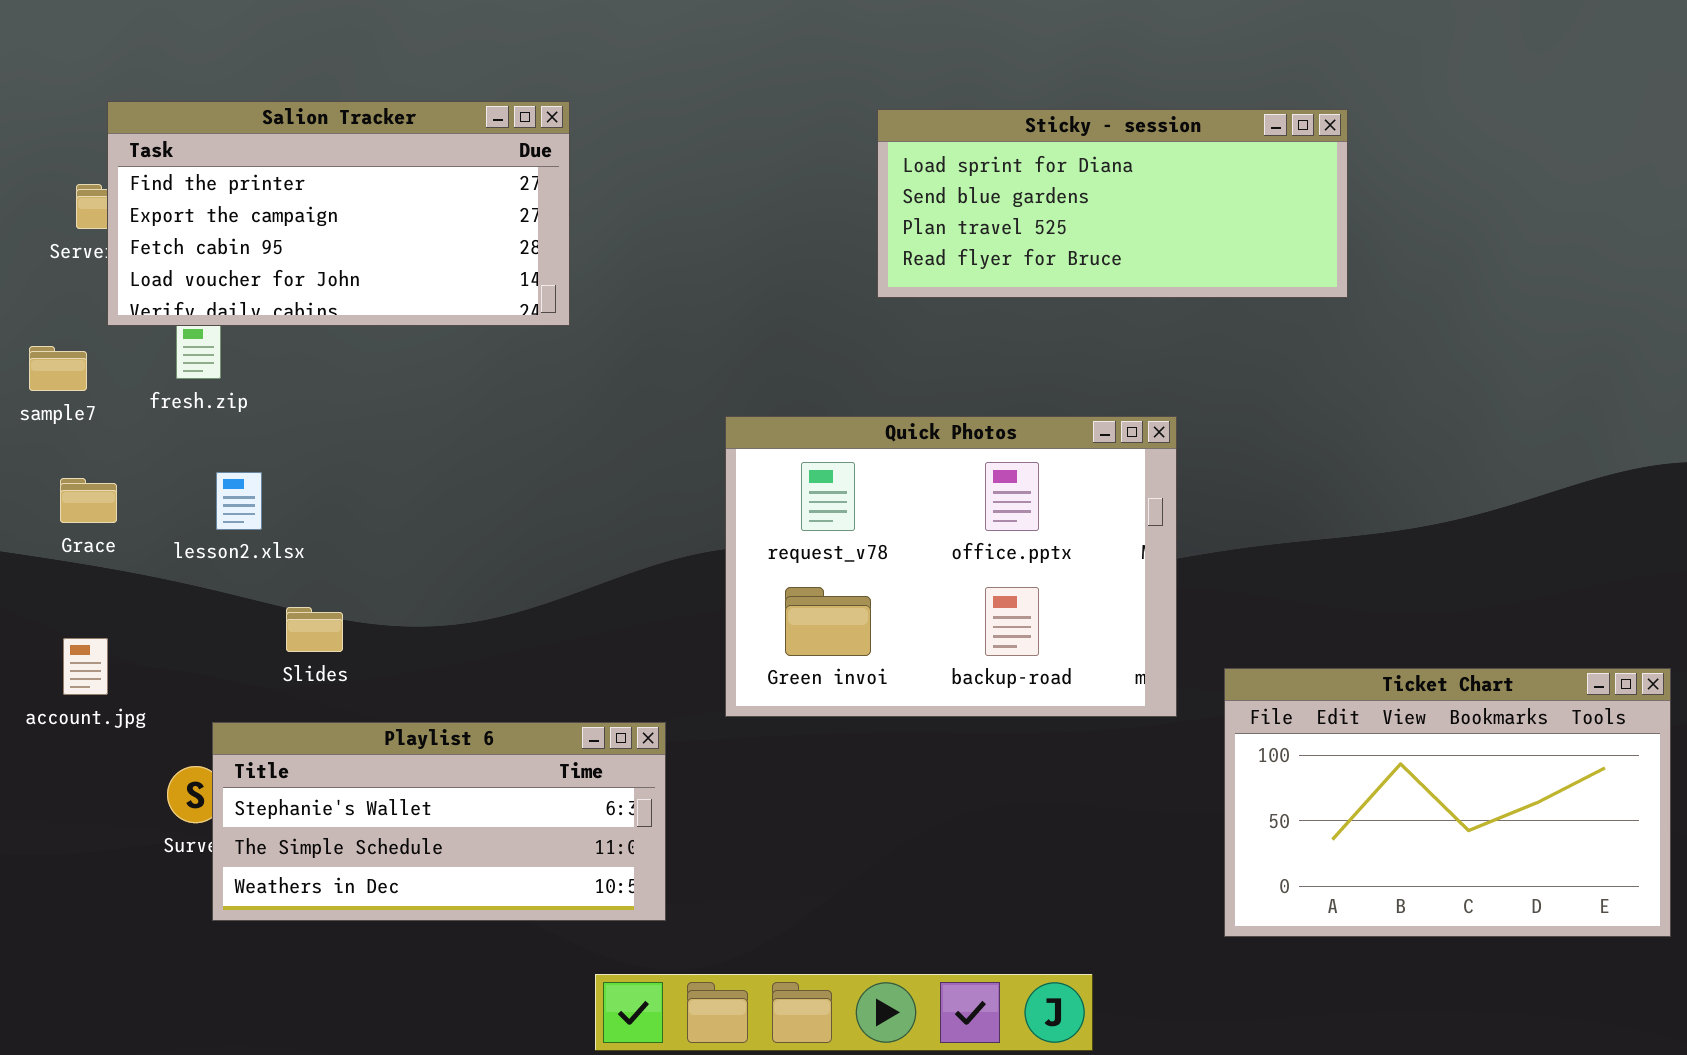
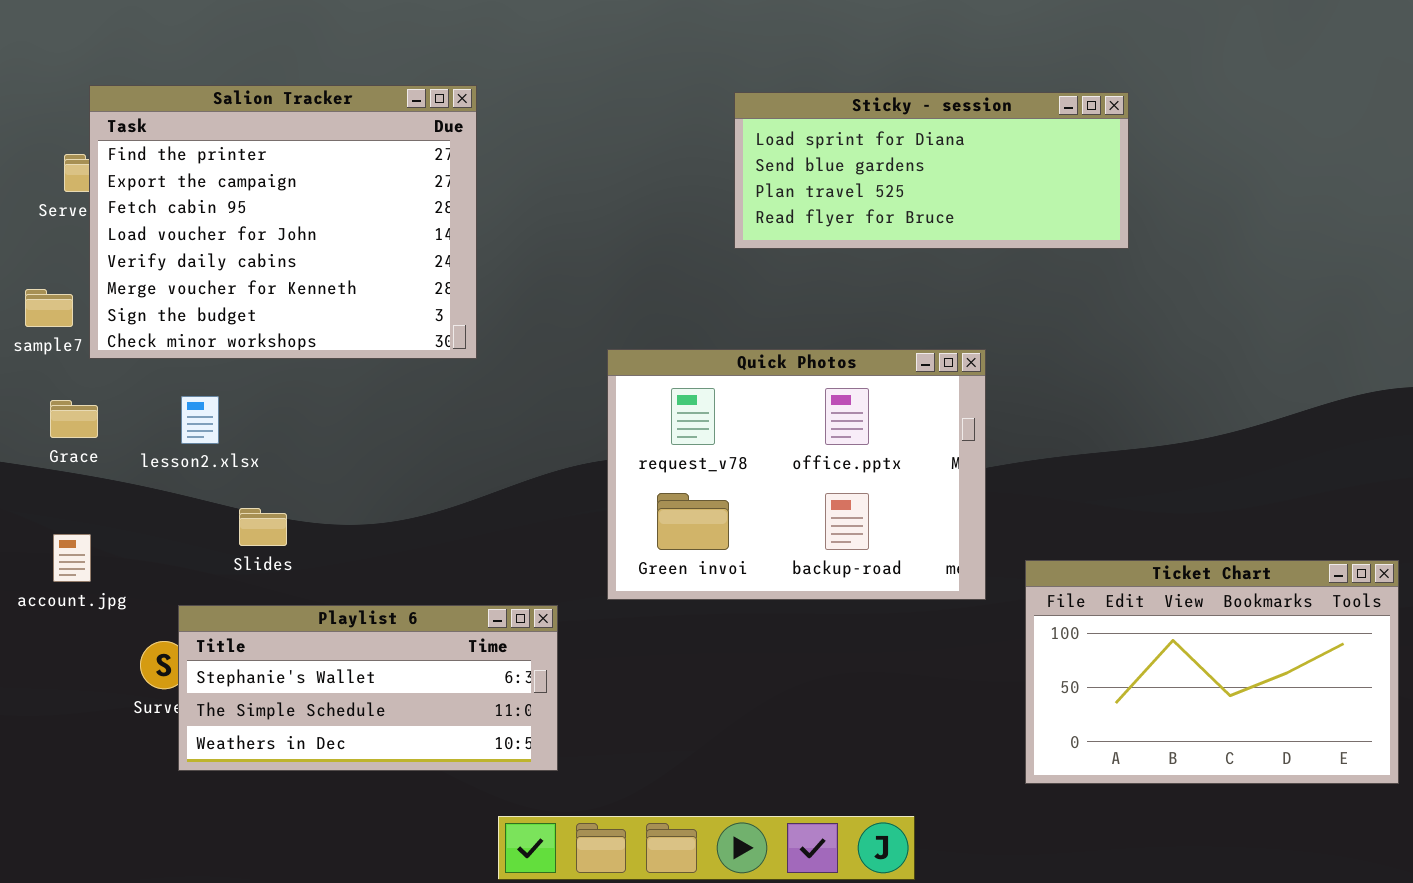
Salion Tracker: [107,101,570,326] -> [89,85,477,359], resized

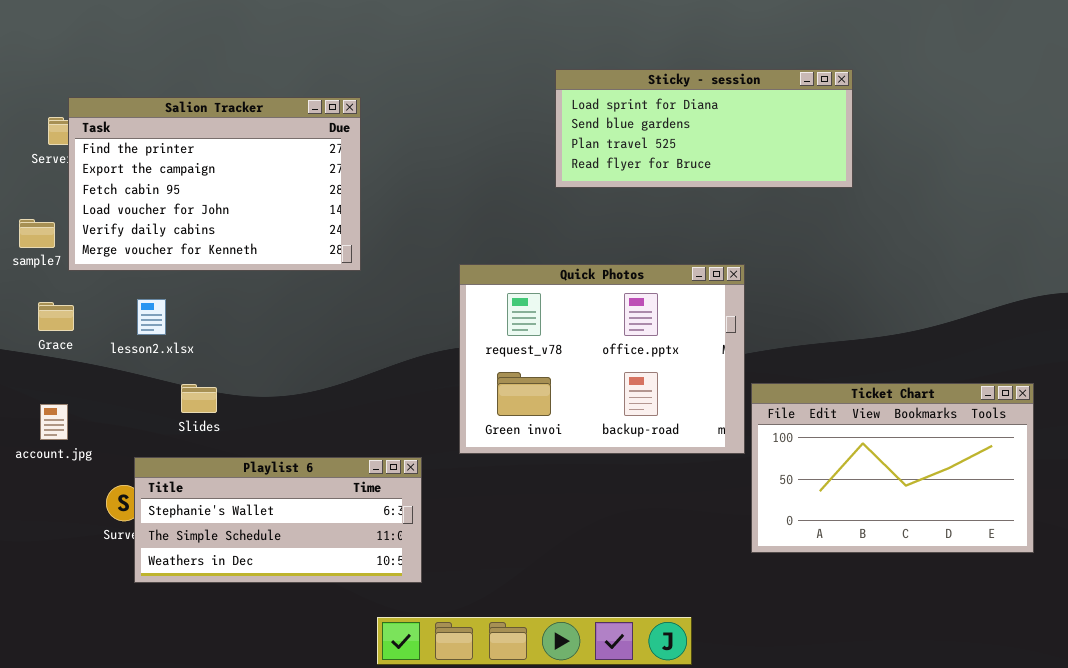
Salion Tracker: [89,85,477,359] -> [68,97,361,271], resized
Ticket Chart: [1025,560,1399,784] -> [751,383,1034,553], moved

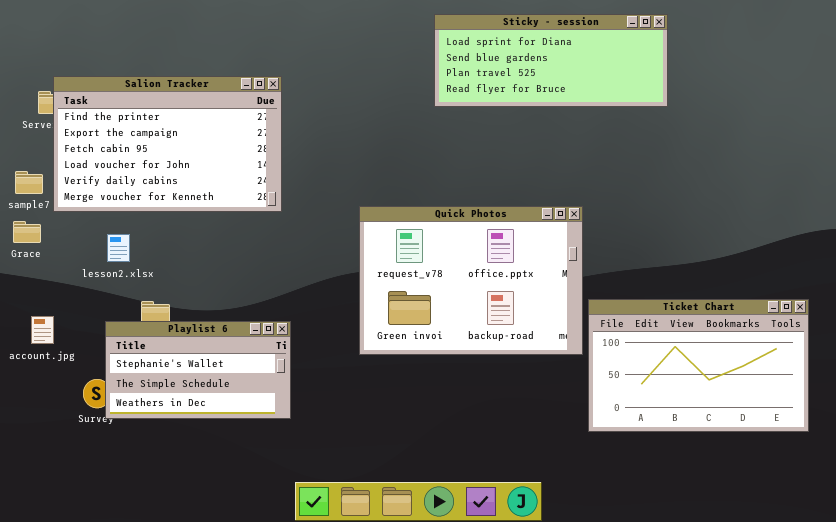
Sticky - session: [555,69,853,188] -> [434,14,668,107], moved
Grace: [38,302,74,331] -> [13,221,41,243], moved
Playlist 6: [134,457,422,583] -> [105,321,291,419], moved, resized

